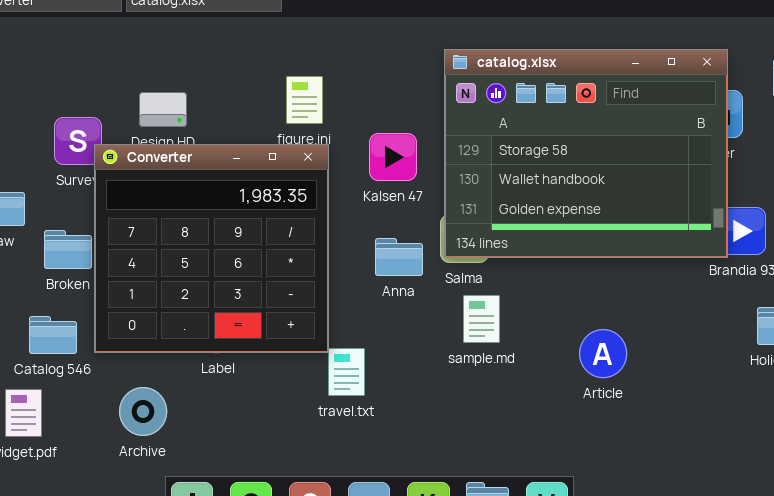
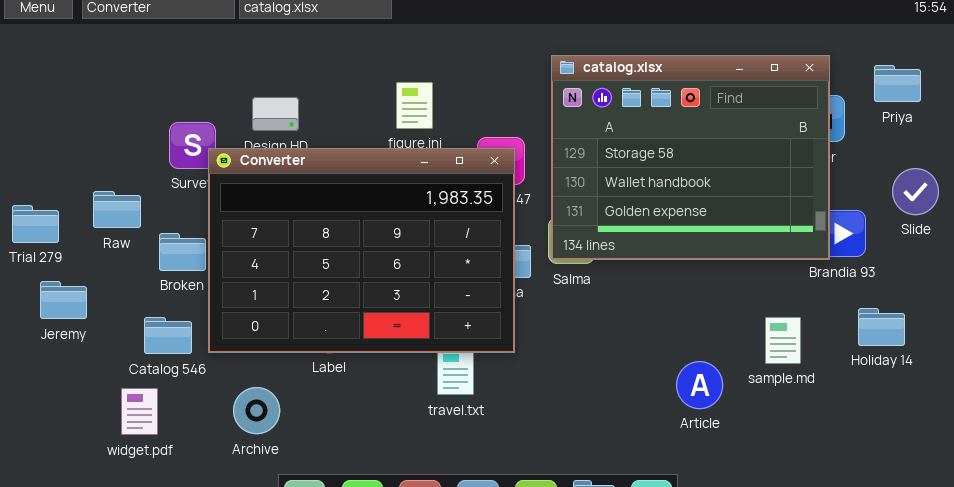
Converter: [94,144,329,353] -> [208,148,515,353], resized
sample.md: [463,295,500,343] -> [765,317,801,364], moved
Article: [579,329,627,378] -> [676,361,723,409], moved

